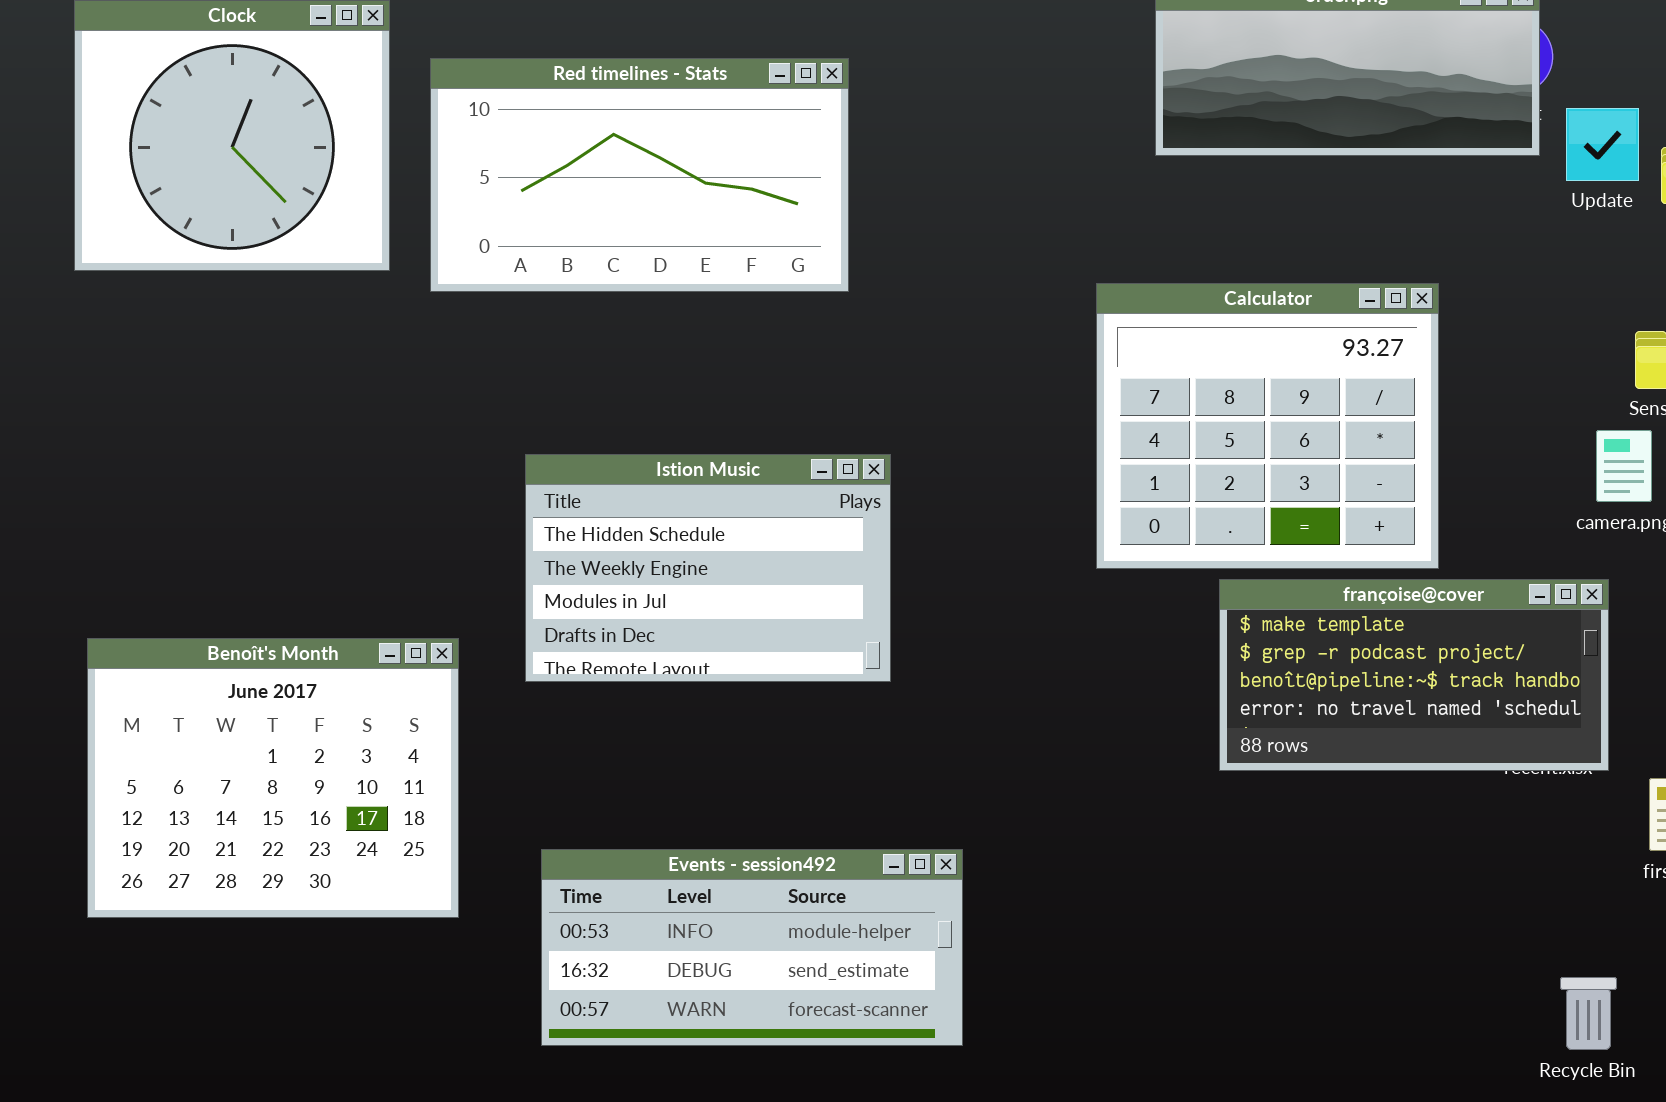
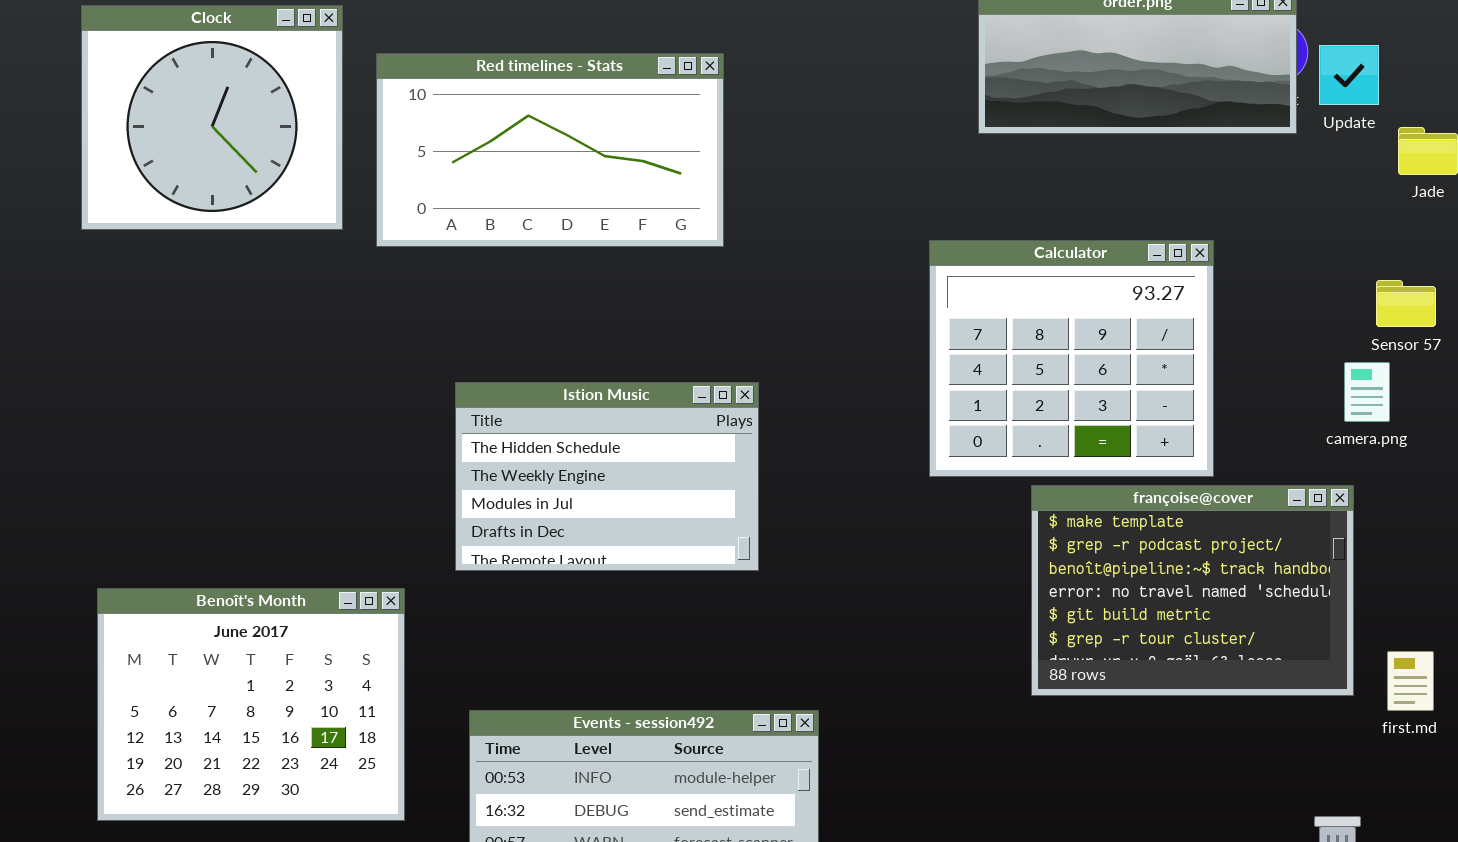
Update: [1566,108,1639,181] -> [1319,45,1379,105], moved
françoise@cover: [1219,579,1609,771] -> [1031,485,1354,696], resized
Benoît's Month: [87,638,459,918] -> [97,588,405,821], moved

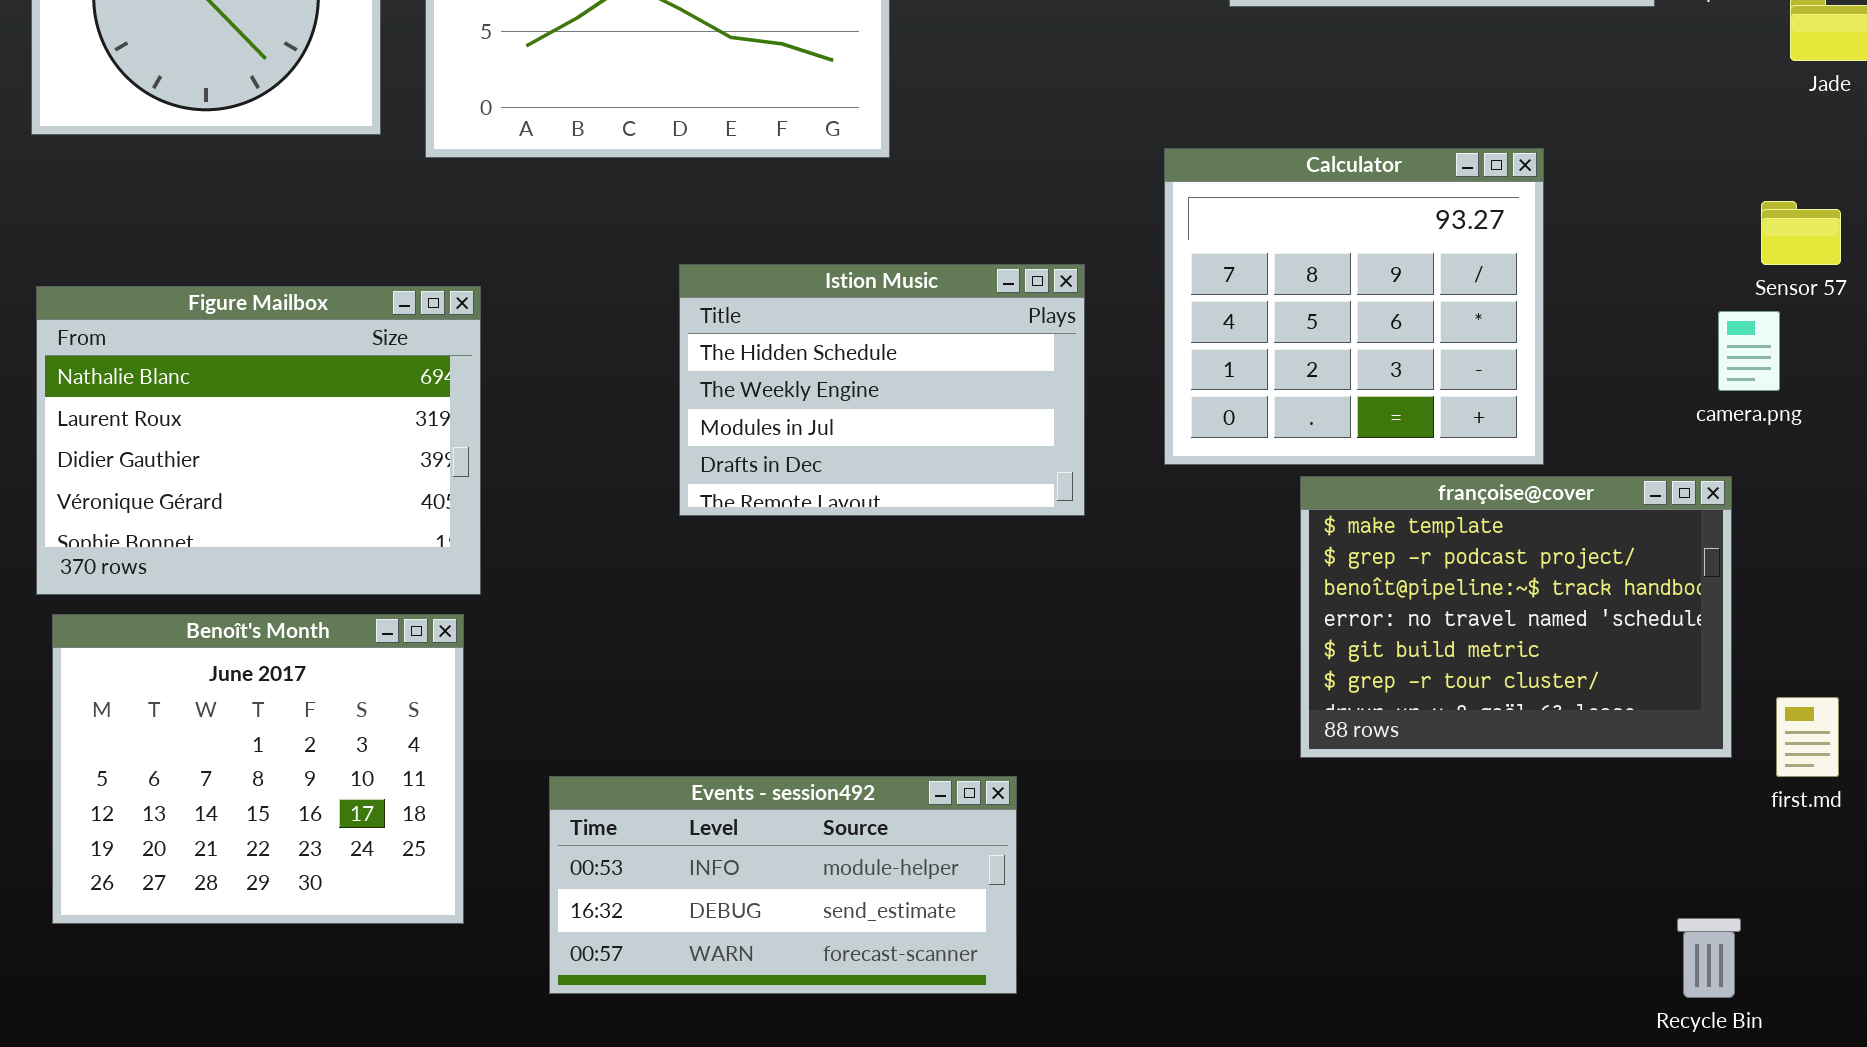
Figure Mailbox: none -> [36,286,481,595], opened
Istion Music: [455,382,759,571] -> [679,264,1085,516], moved

